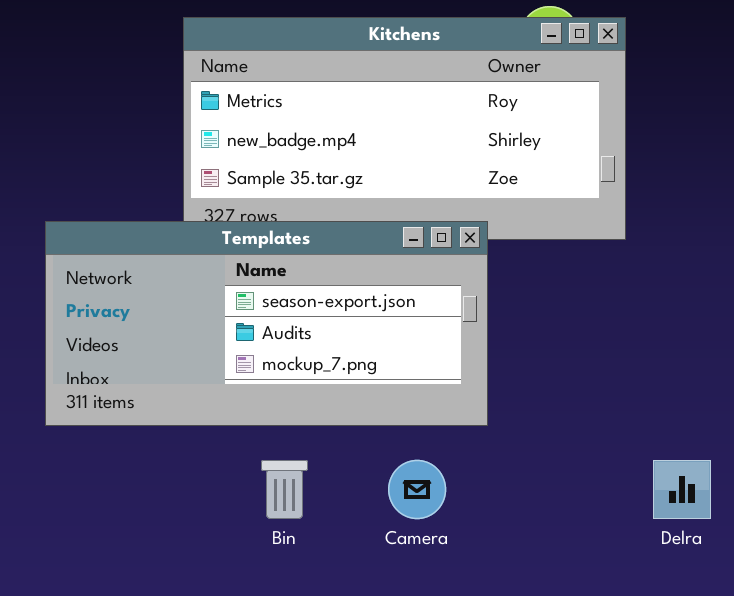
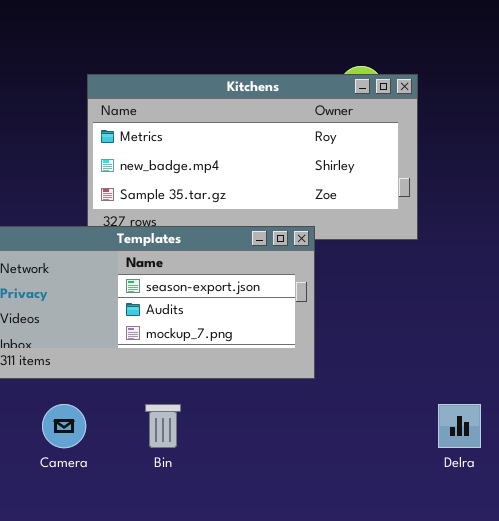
Camera: [388,460,446,519] -> [42,404,86,448], moved

